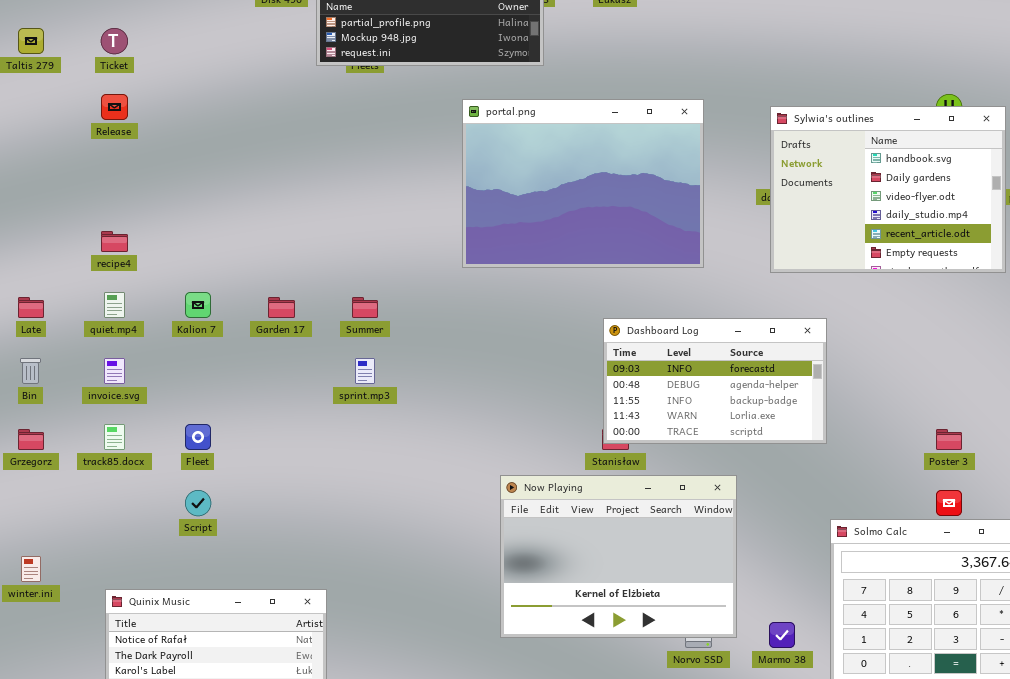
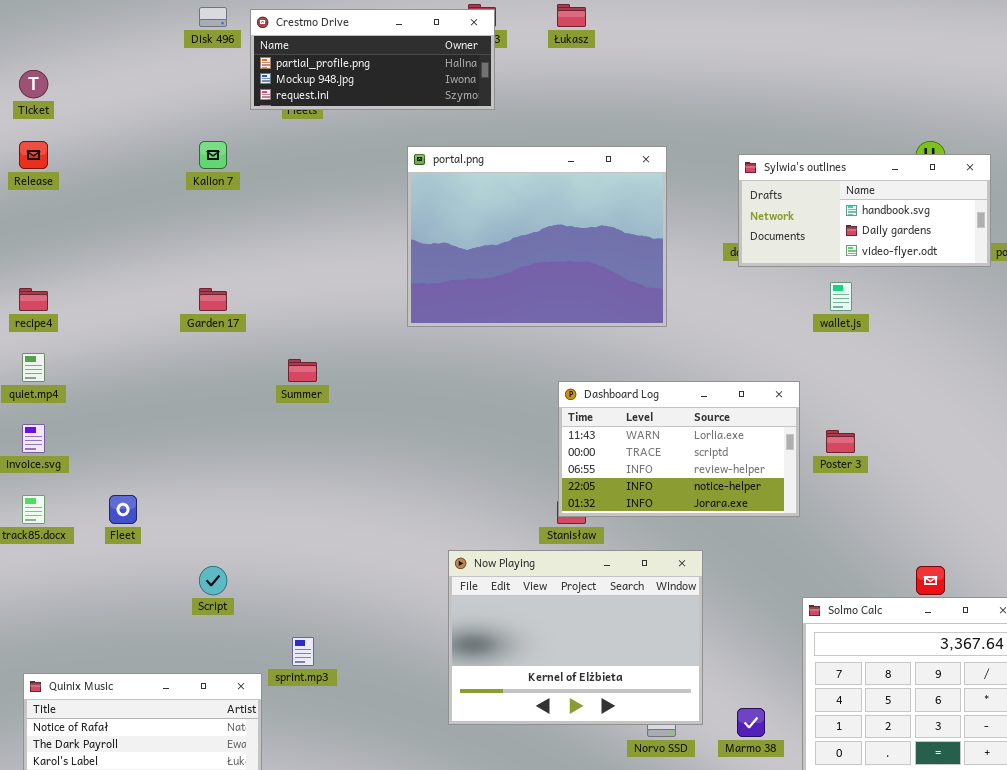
Sylwia's outlines: [770,106,1006,273] -> [738,154,991,267], resized
Kalion 7: [185,292,211,318] -> [199,141,227,169], moved
Garden 17: [268,297,295,318] -> [199,288,227,311], moved
Dashboard Log: [603,318,827,444] -> [558,381,800,517], scrolled down 3 rows
sprint.mp3: [355,358,375,384] -> [292,637,314,666], moved
Poster 3: [936,429,962,450] -> [826,430,855,453], moved
Script: [185,490,211,516] -> [199,566,227,595], moved

